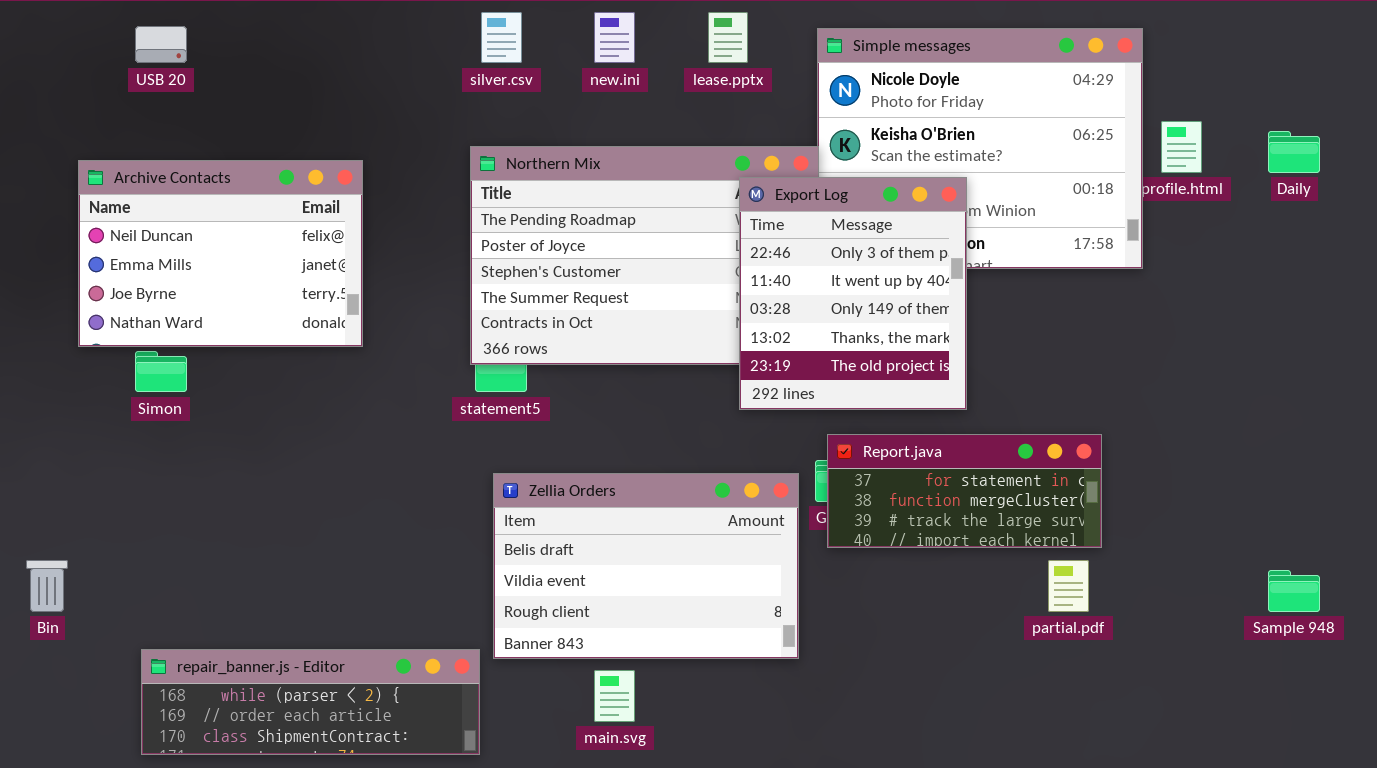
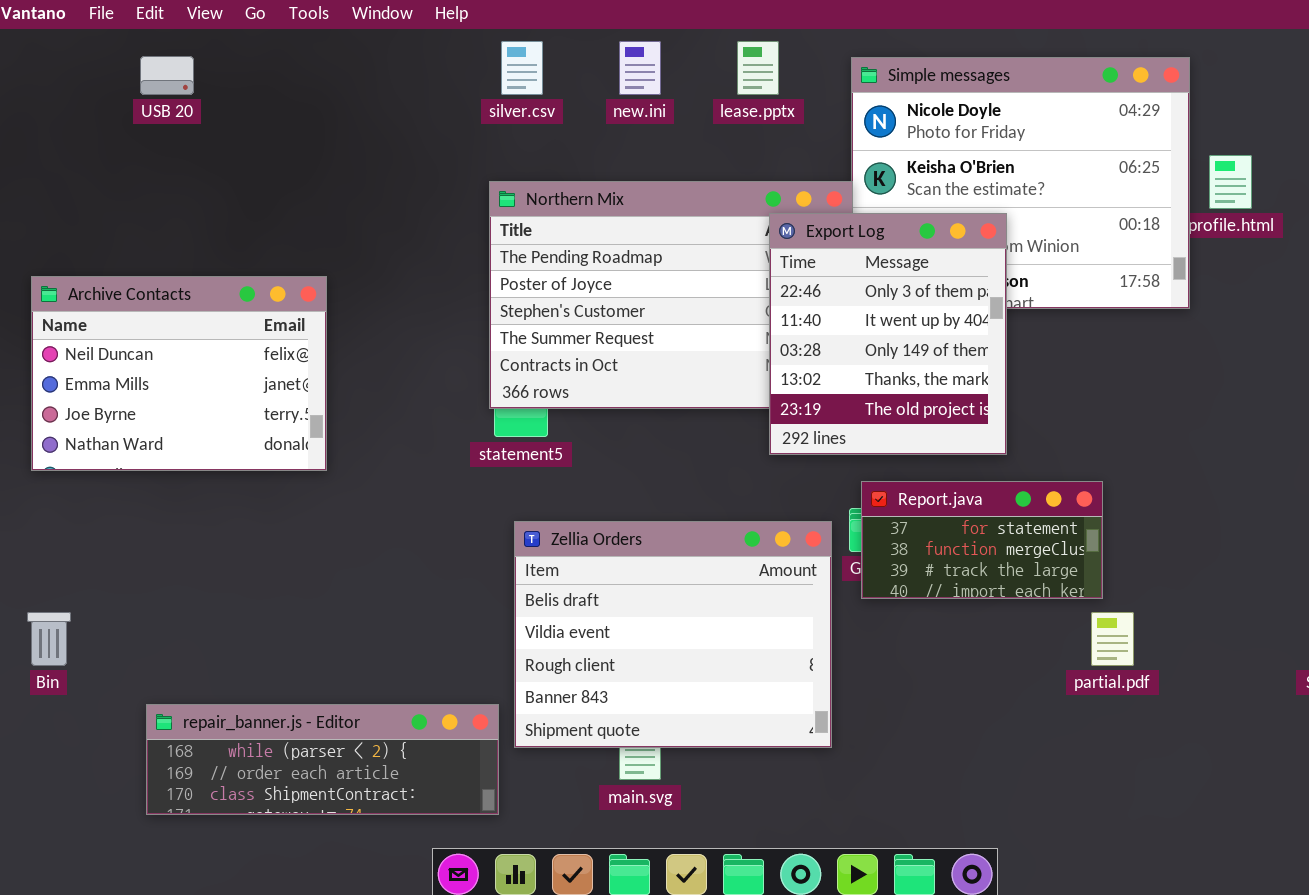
Archive Contacts: [78,160,363,347] -> [31,276,327,471], moved
Report.java: [827,434,1102,548] -> [861,481,1103,599], resized
Zellia Orders: [493,473,799,659] -> [514,521,832,748], resized

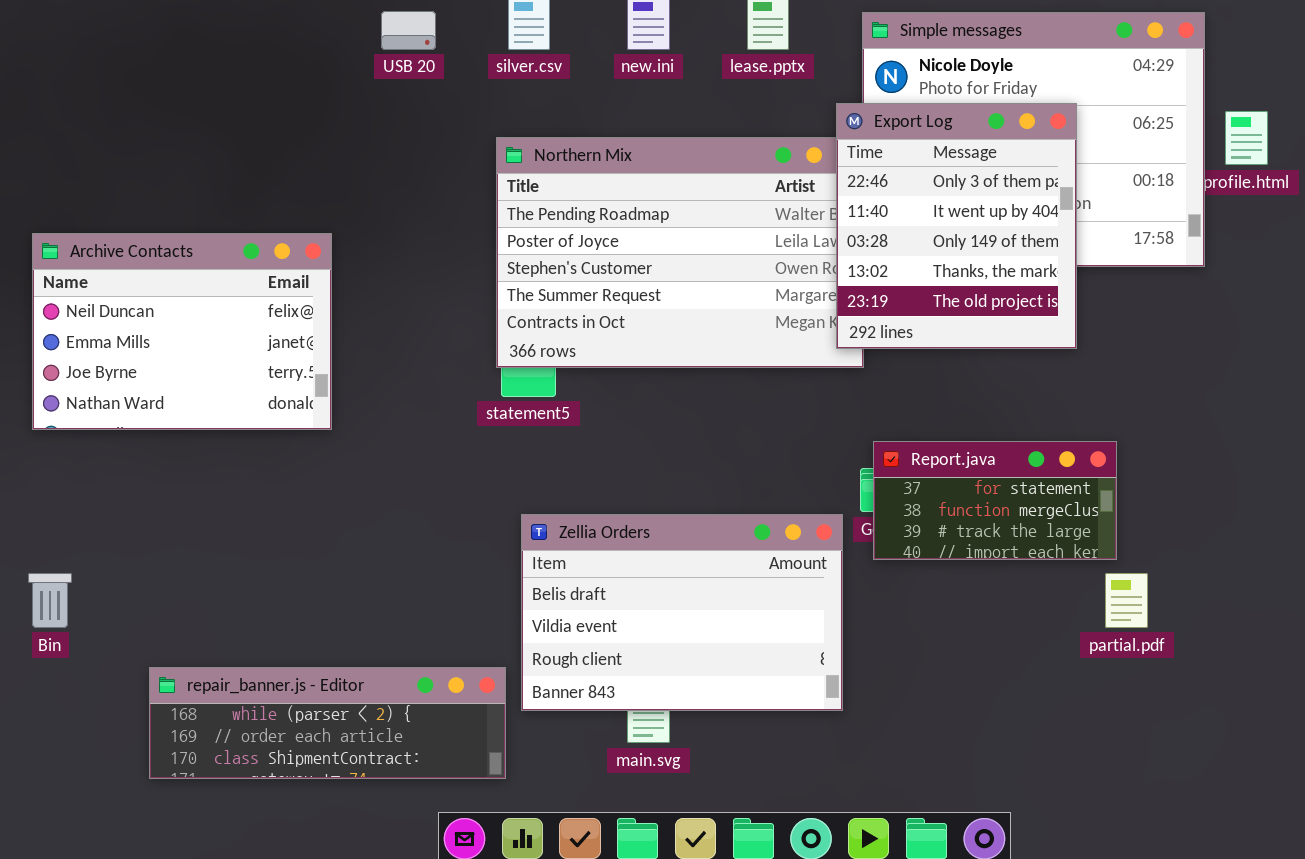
USB 20: [140,56,194,95] -> [381,11,436,50], moved
Export Log: [769,213,1007,455] -> [836,103,1077,349], moved
Zellia Orders: [514,521,832,748] -> [521,514,843,711], resized

